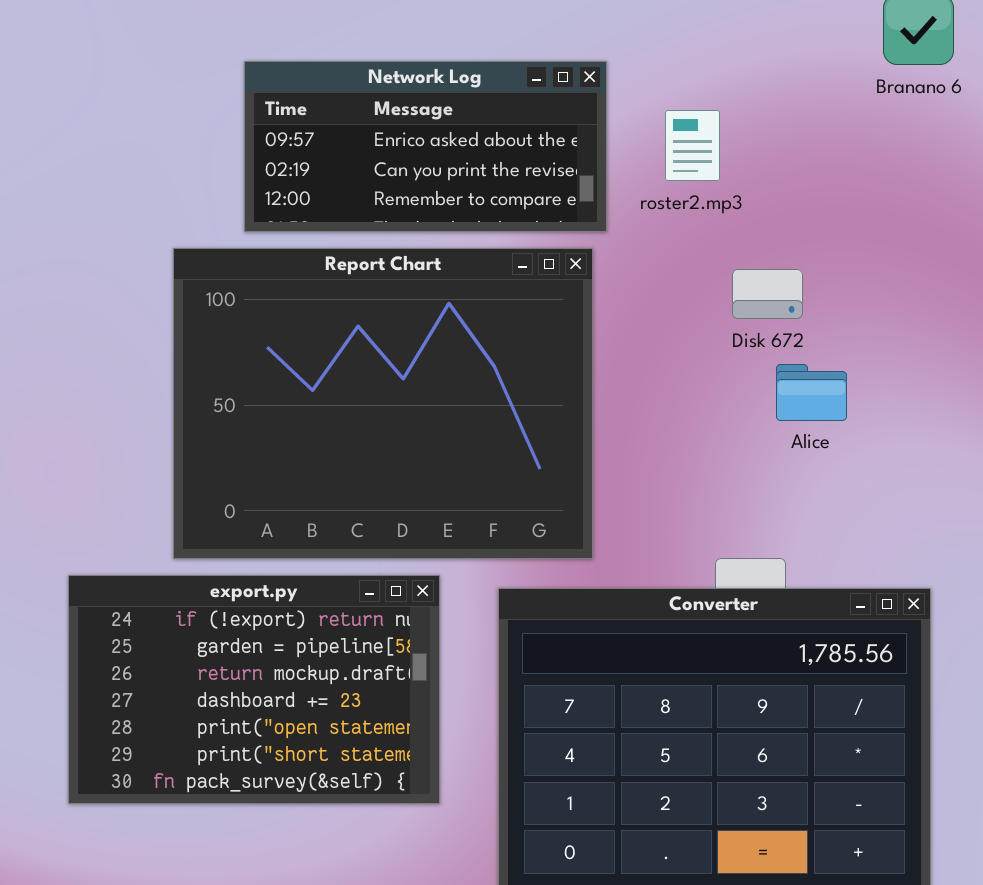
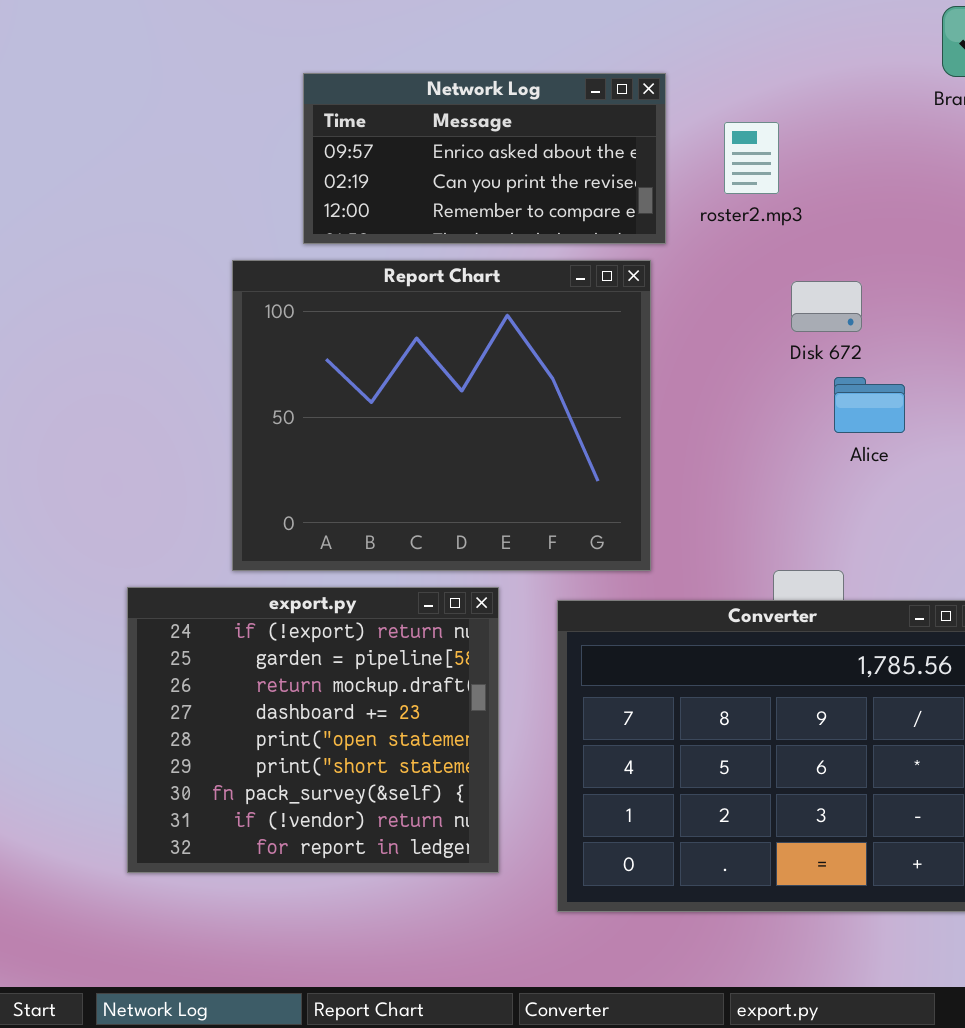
export.py: [68,575,440,804] -> [127,587,499,873], resized

